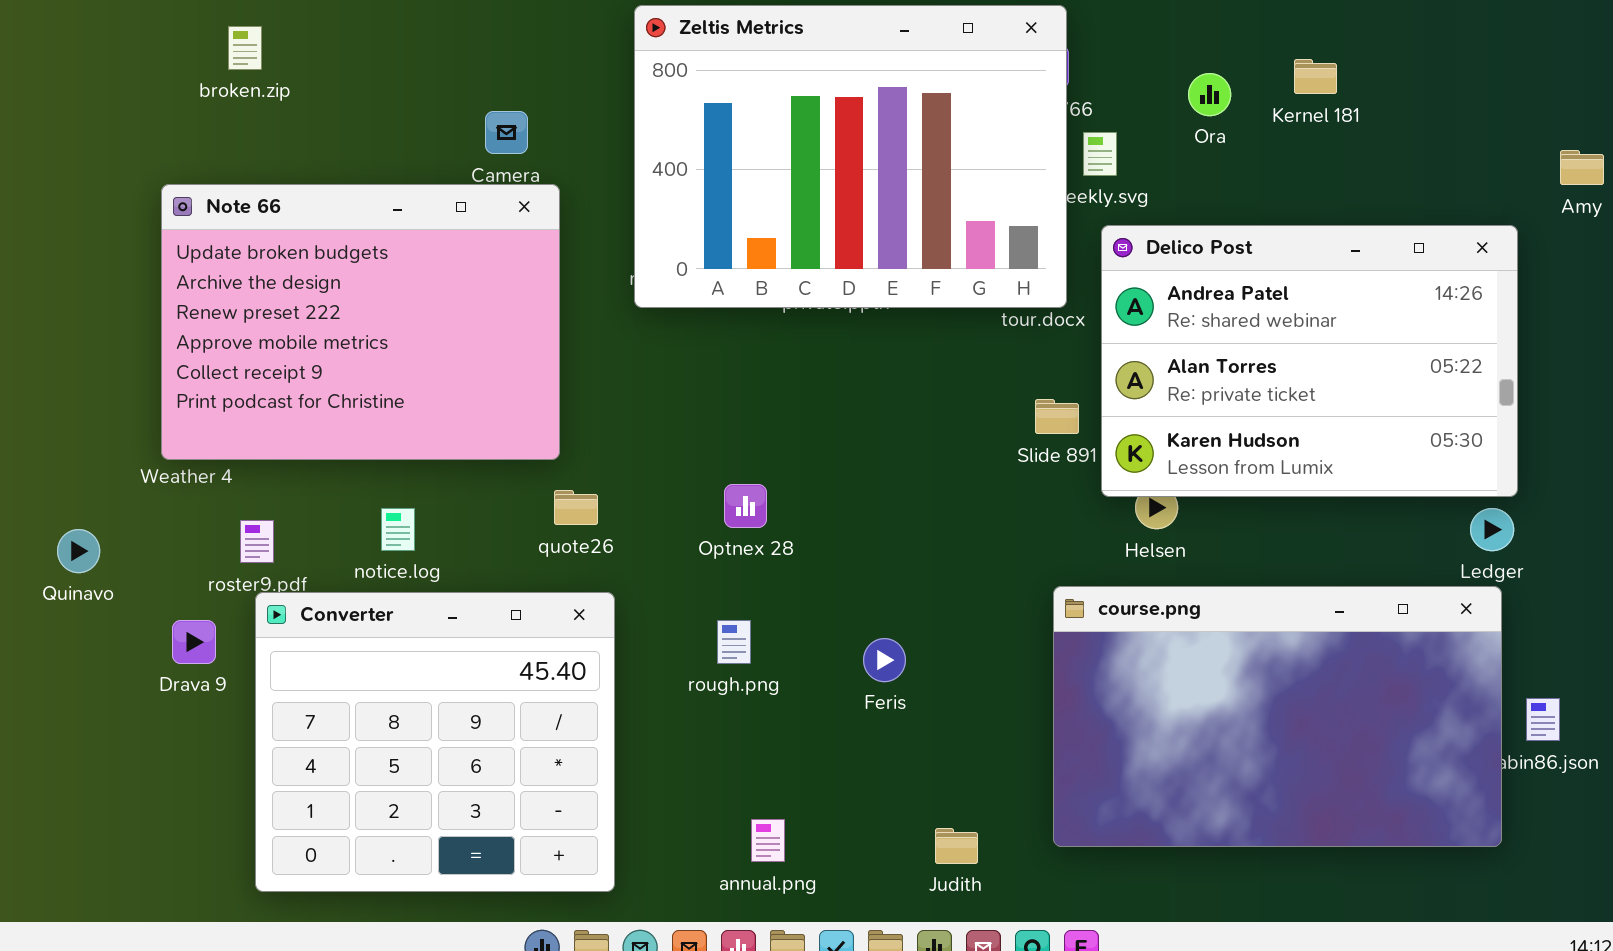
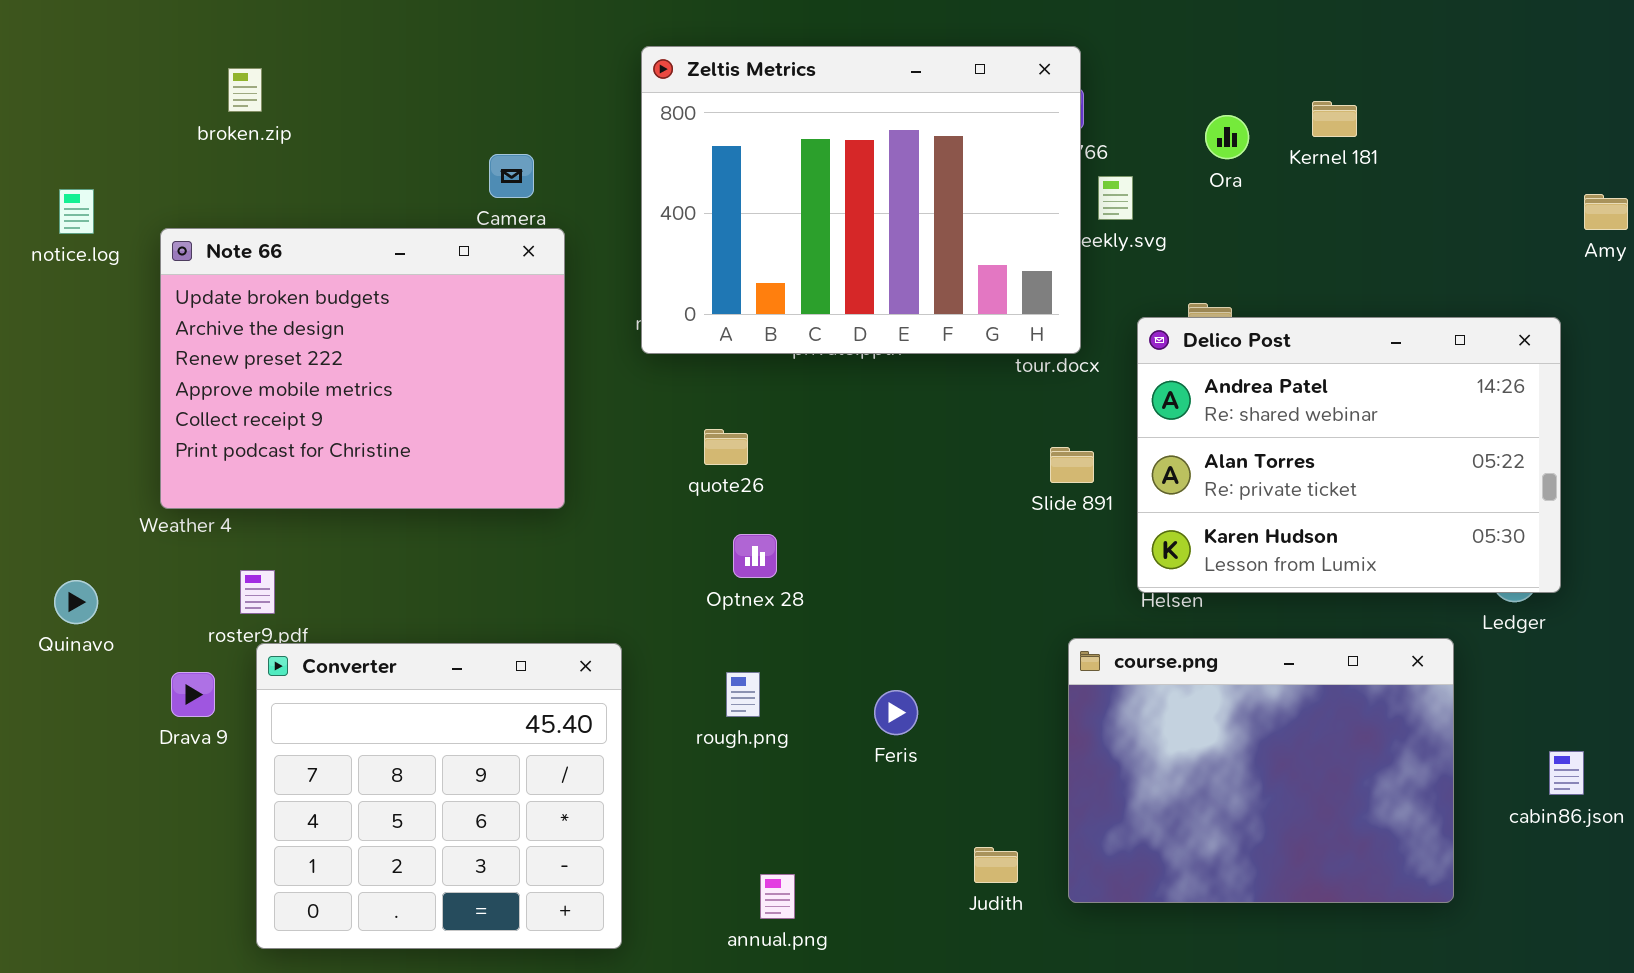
Delico Post: [1101,225,1518,497] -> [1137,317,1561,593], moved
quote26: [554,490,598,525] -> [704,429,748,465], moved
notice.log: [381,508,415,551] -> [59,189,94,234], moved
course.png: [1053,586,1502,847] -> [1068,638,1454,903], resized
Judith: [935,828,978,864] -> [974,847,1018,883], moved

